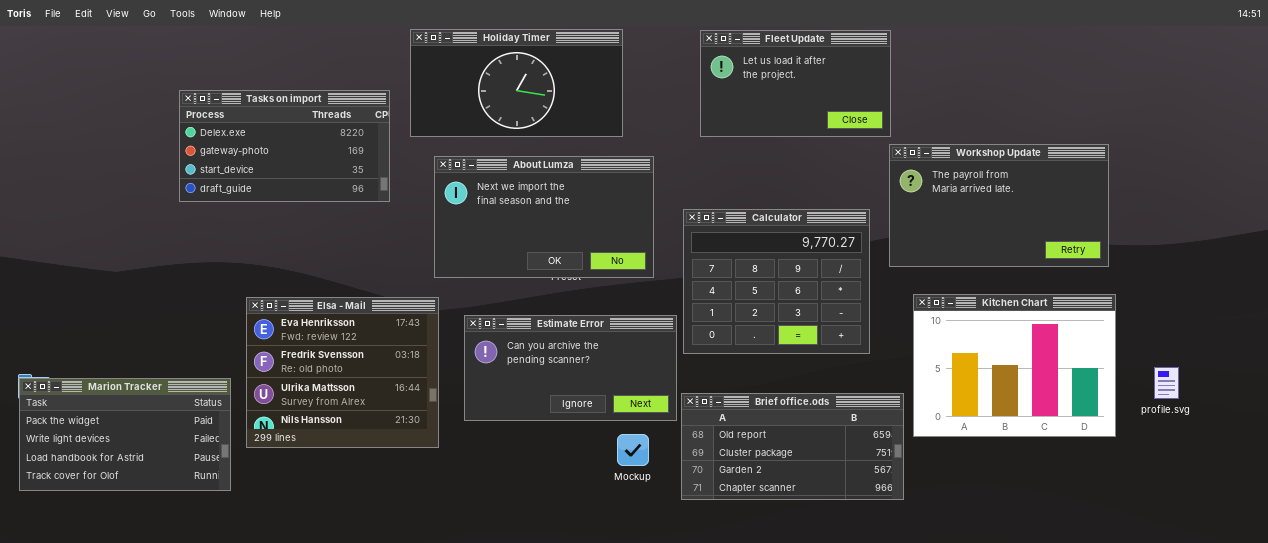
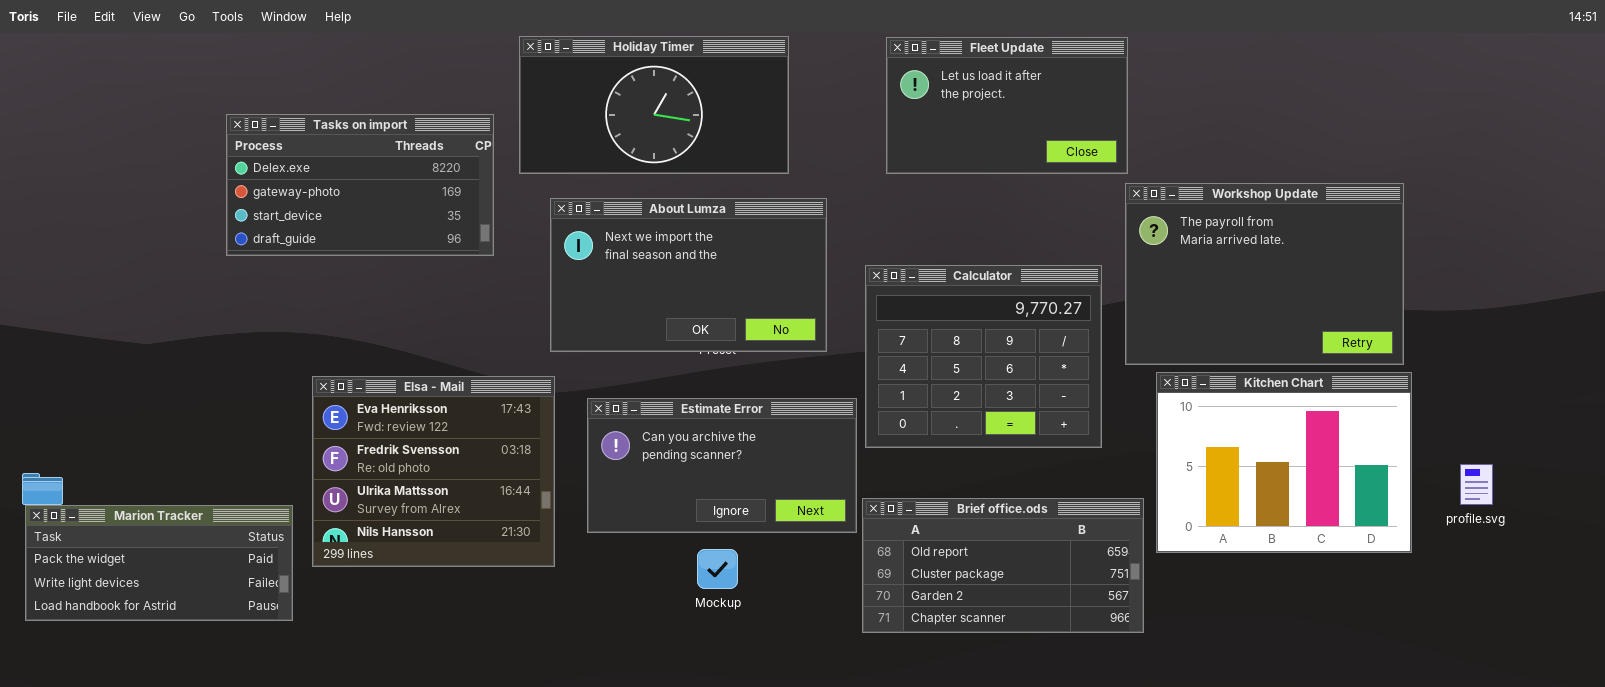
Workshop Update: [889,144,1109,267] -> [1125,183,1404,365], resized
Marion Tracker: [19,378,231,491] -> [25,505,293,621], resized
Mockup: [617,434,649,466] -> [697,549,738,589], moved

